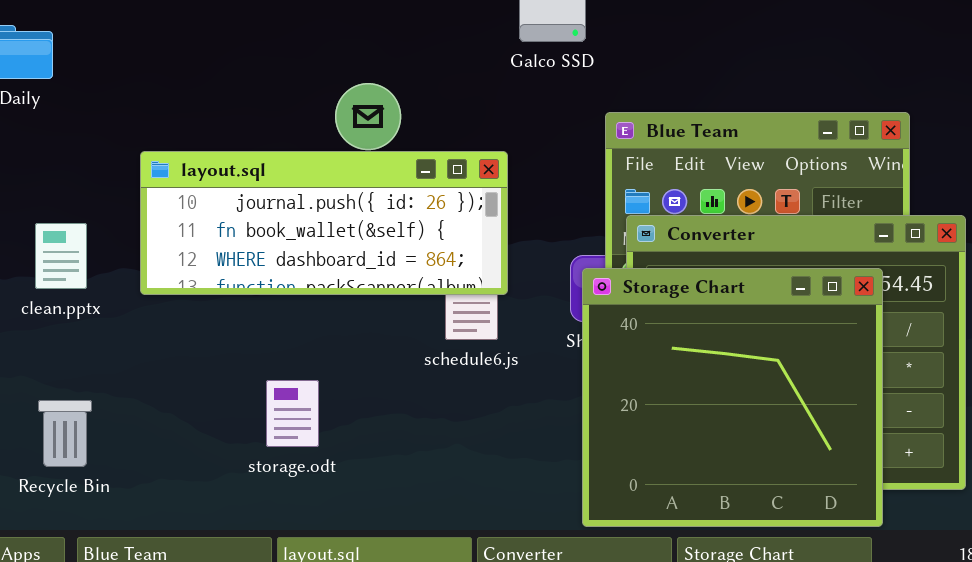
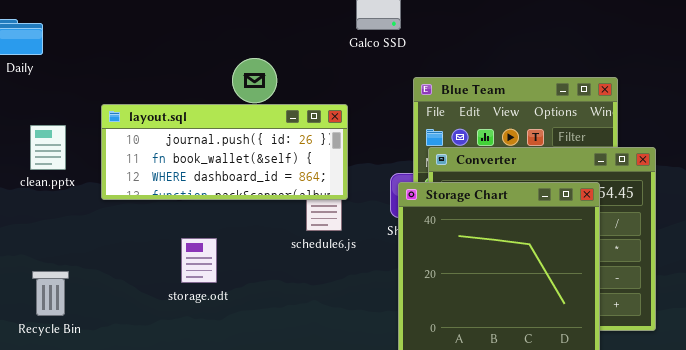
clean.pptx: [35,223,87,289] -> [30,125,66,170], moved
storage.odt: [266,380,319,447] -> [181,238,217,283], moved

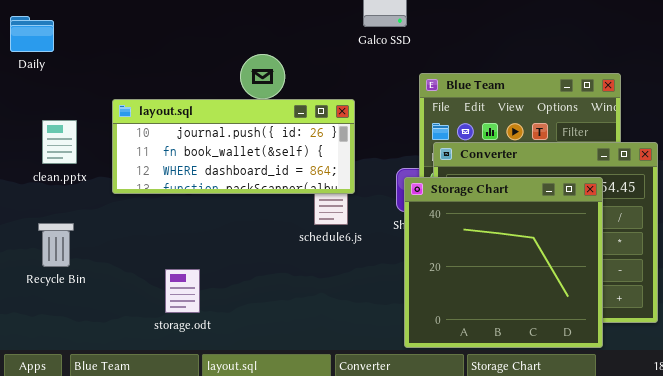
storage.odt: [181,238,217,283] -> [165,269,200,313], moved
Recycle Bin: [32,271,69,316] -> [38,223,74,267], moved

